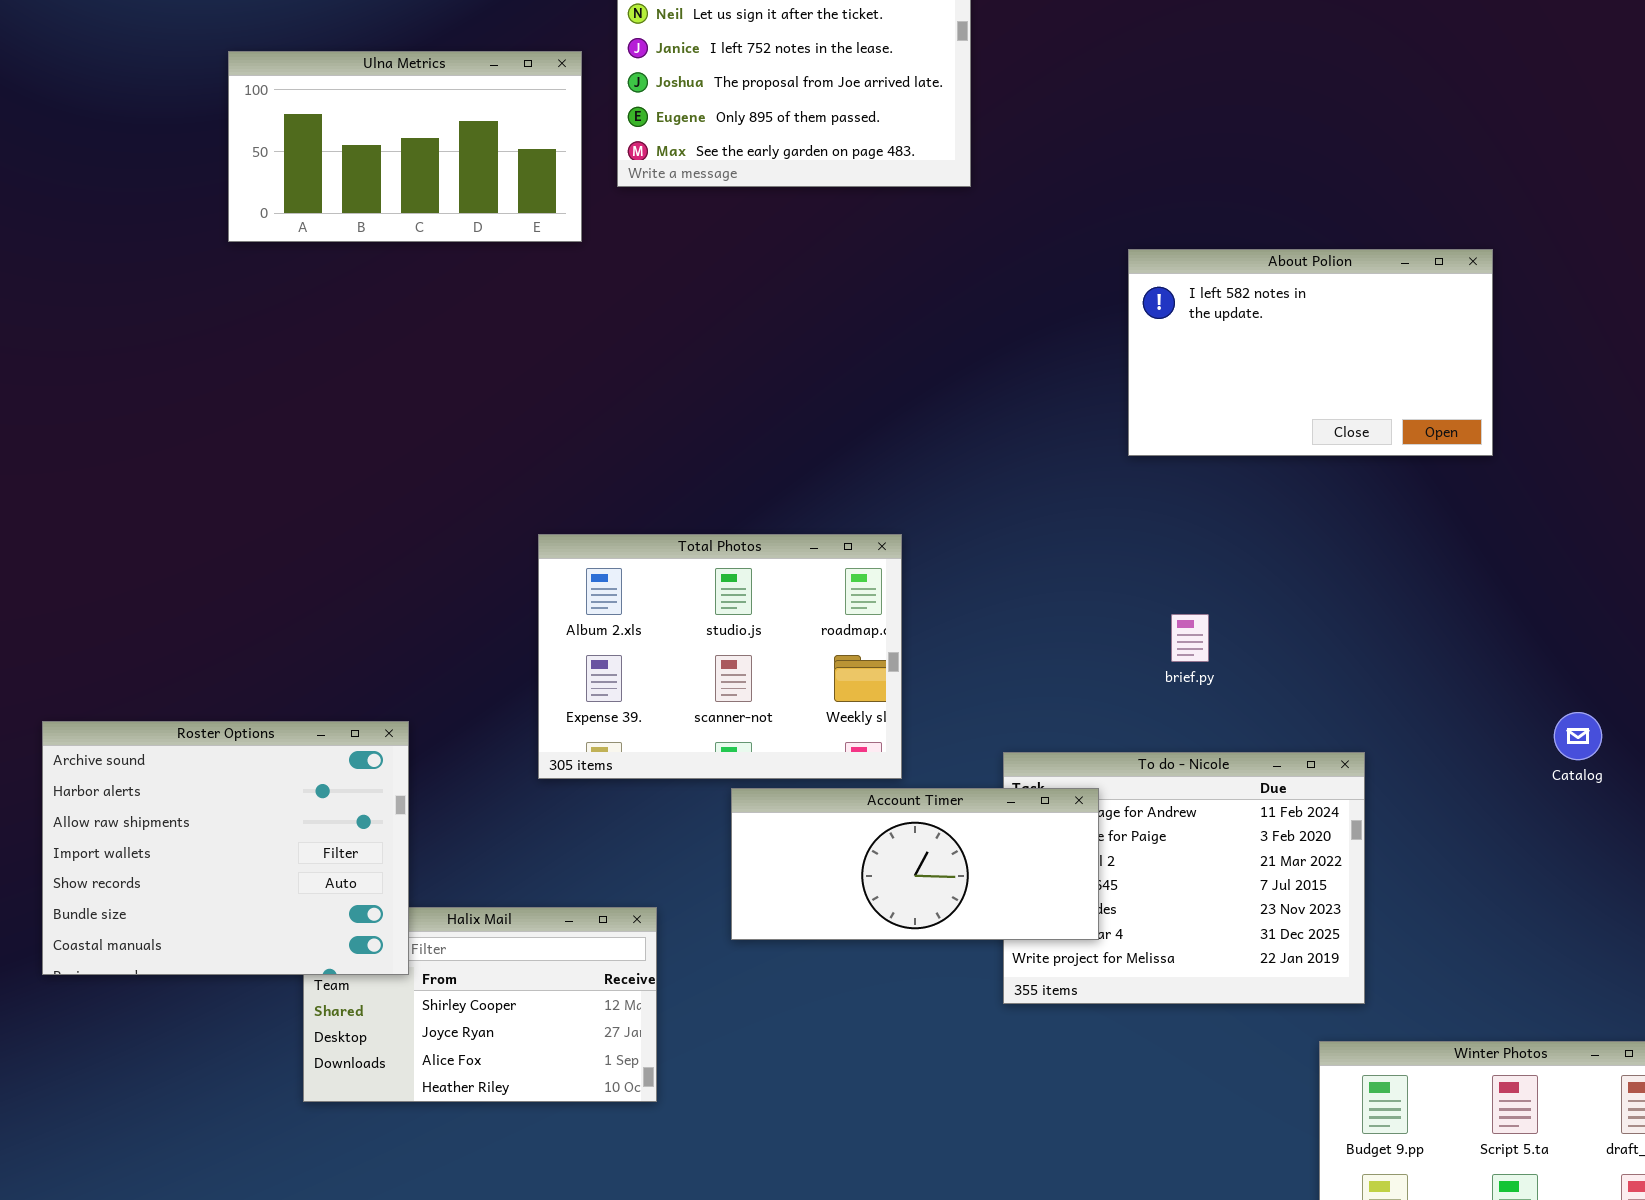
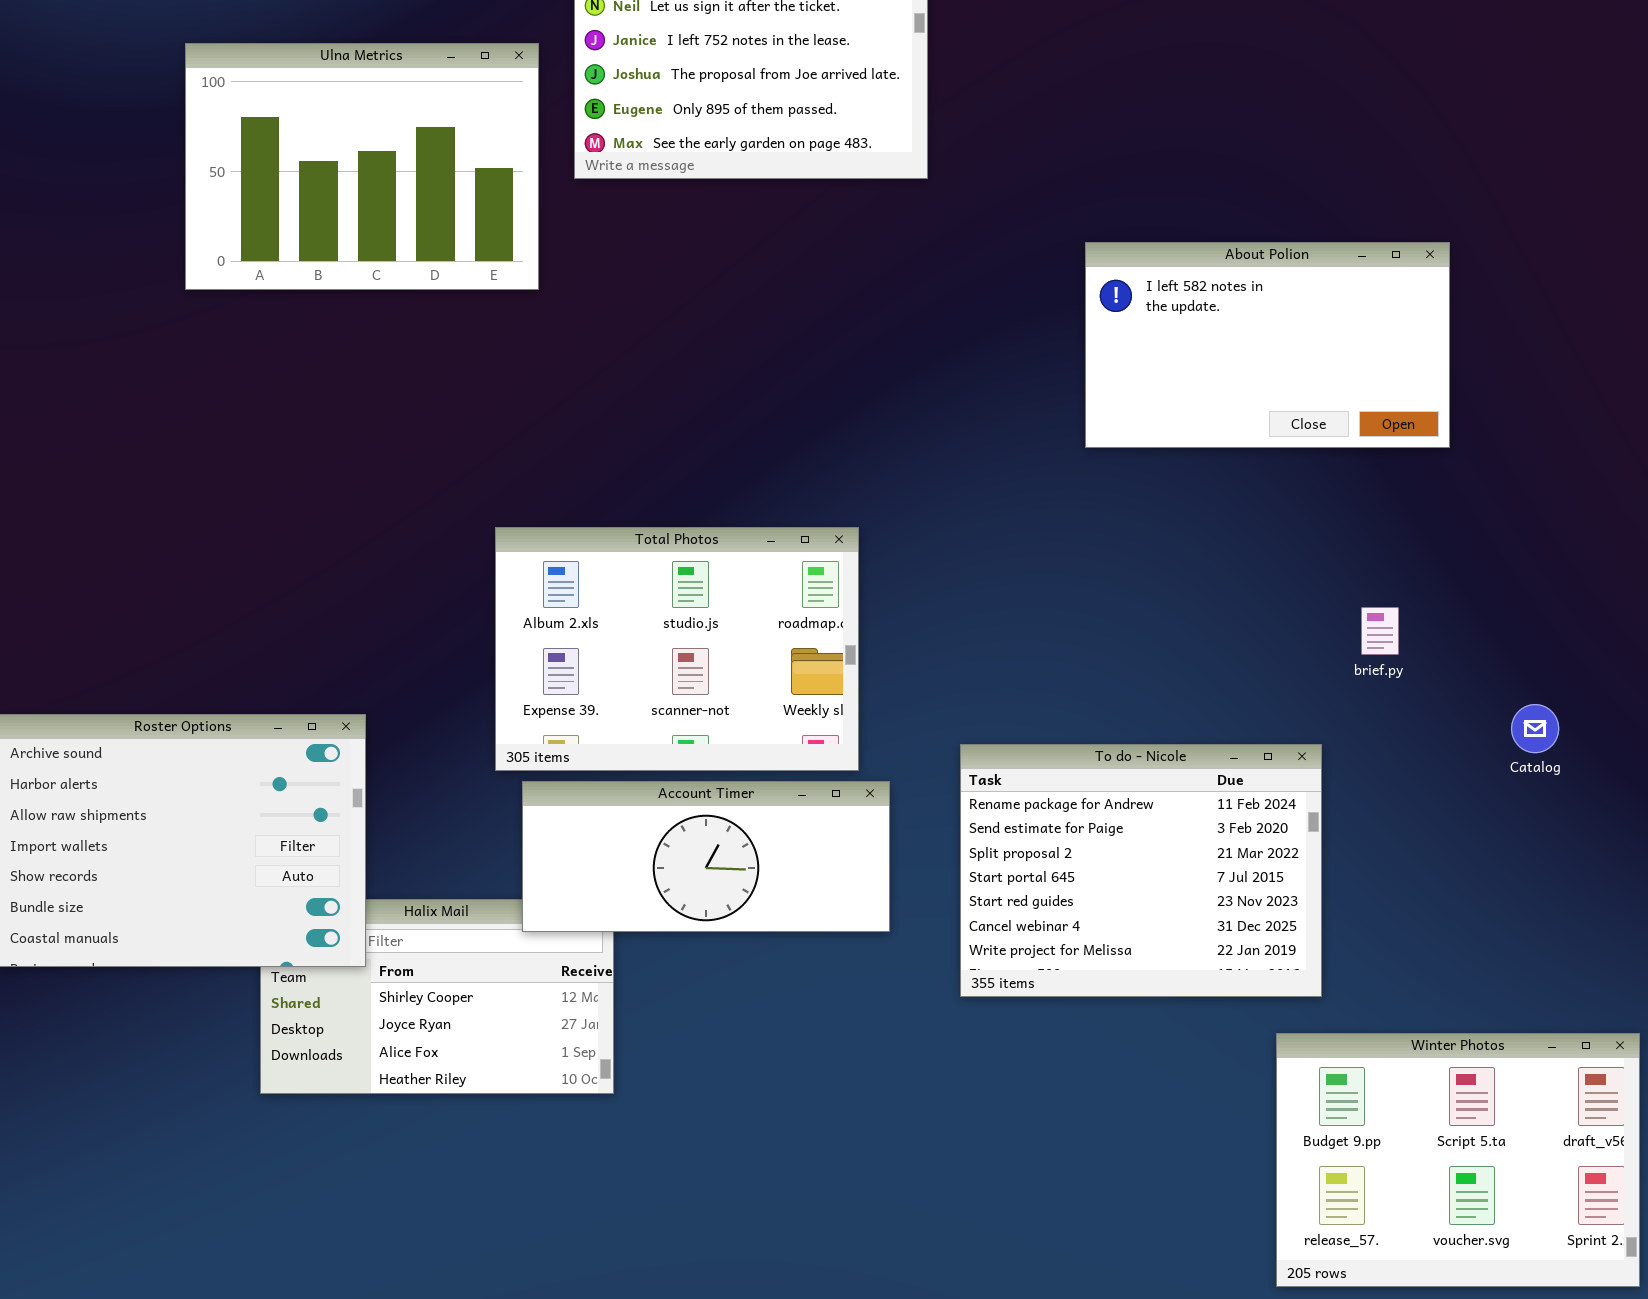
Ulna Metrics: [228,51,582,242] -> [185,43,539,290], resized
brief.py: [1171,614,1209,662] -> [1361,607,1399,655], moved
Account Timer: [731,788,1099,940] -> [522,781,890,932], moved

